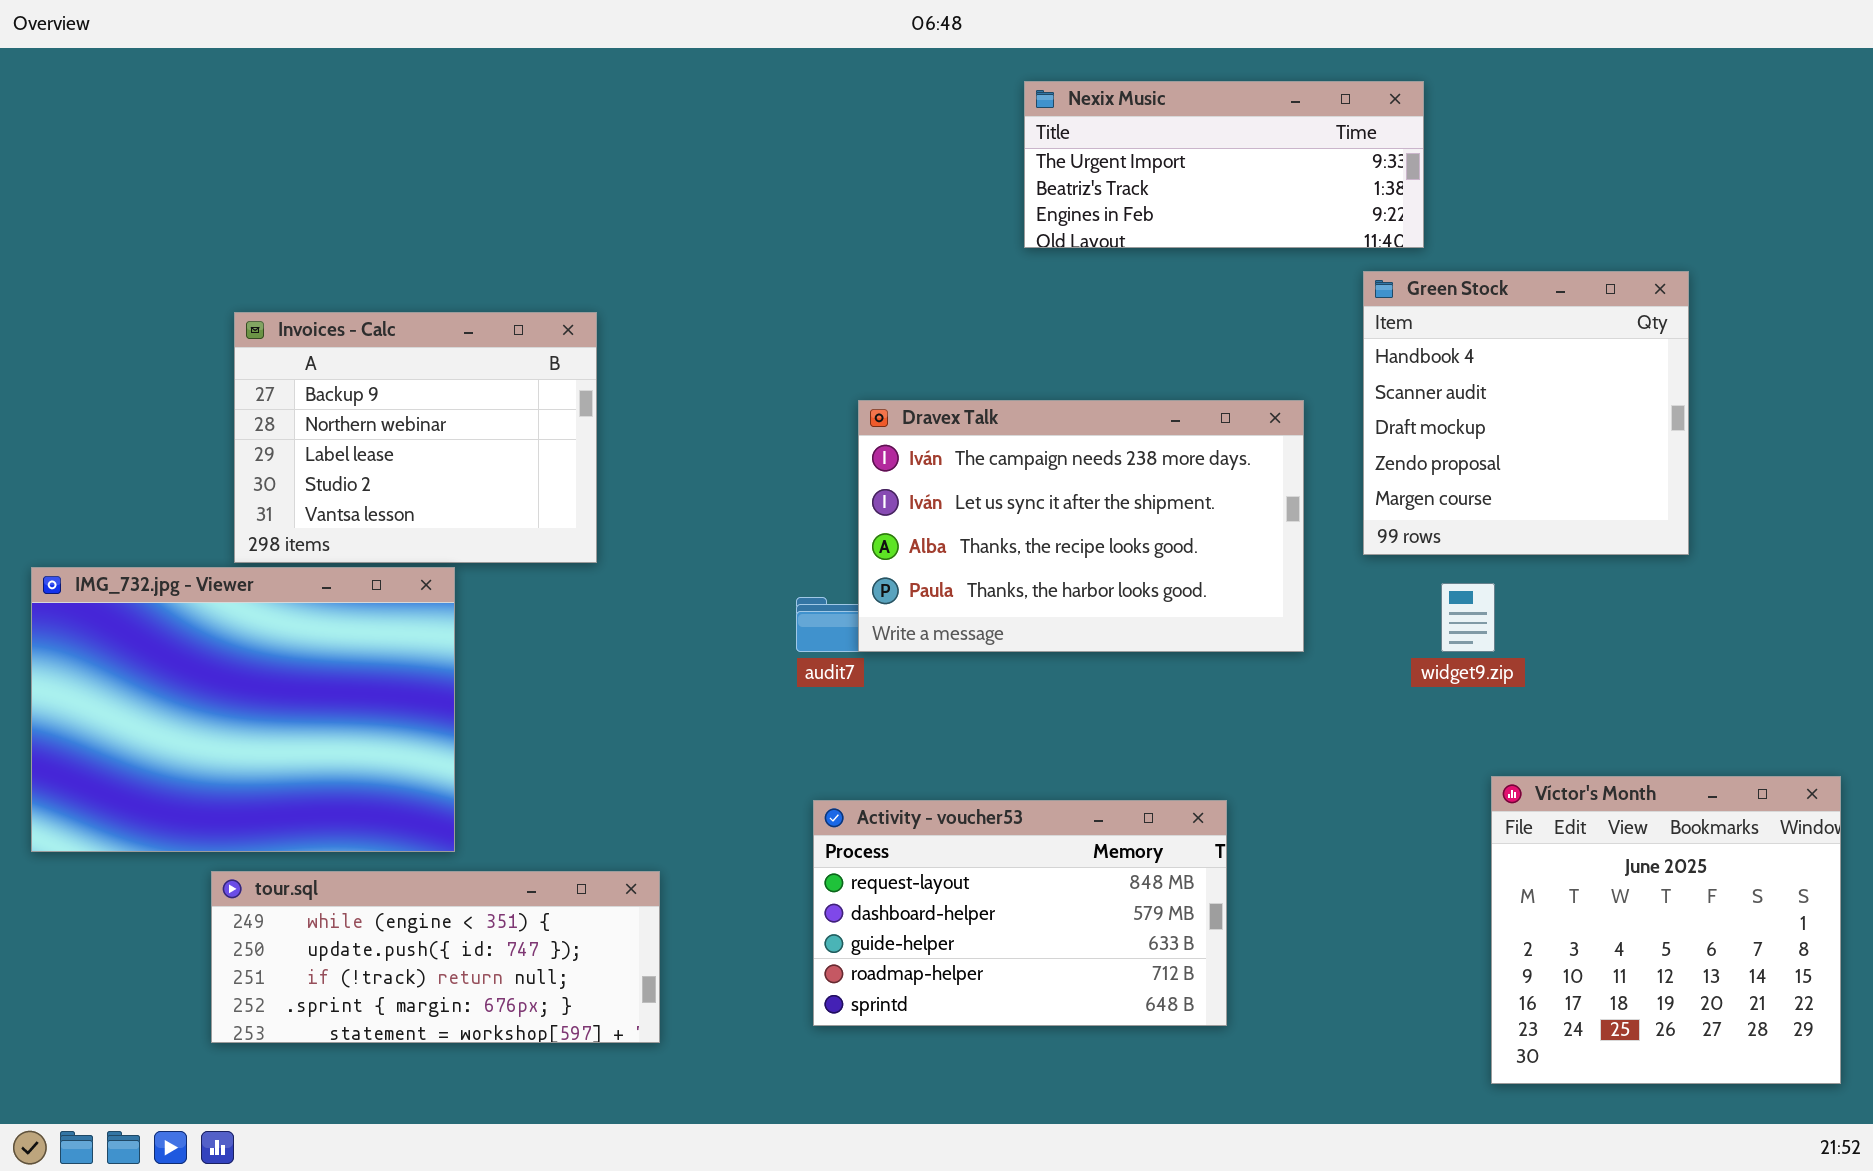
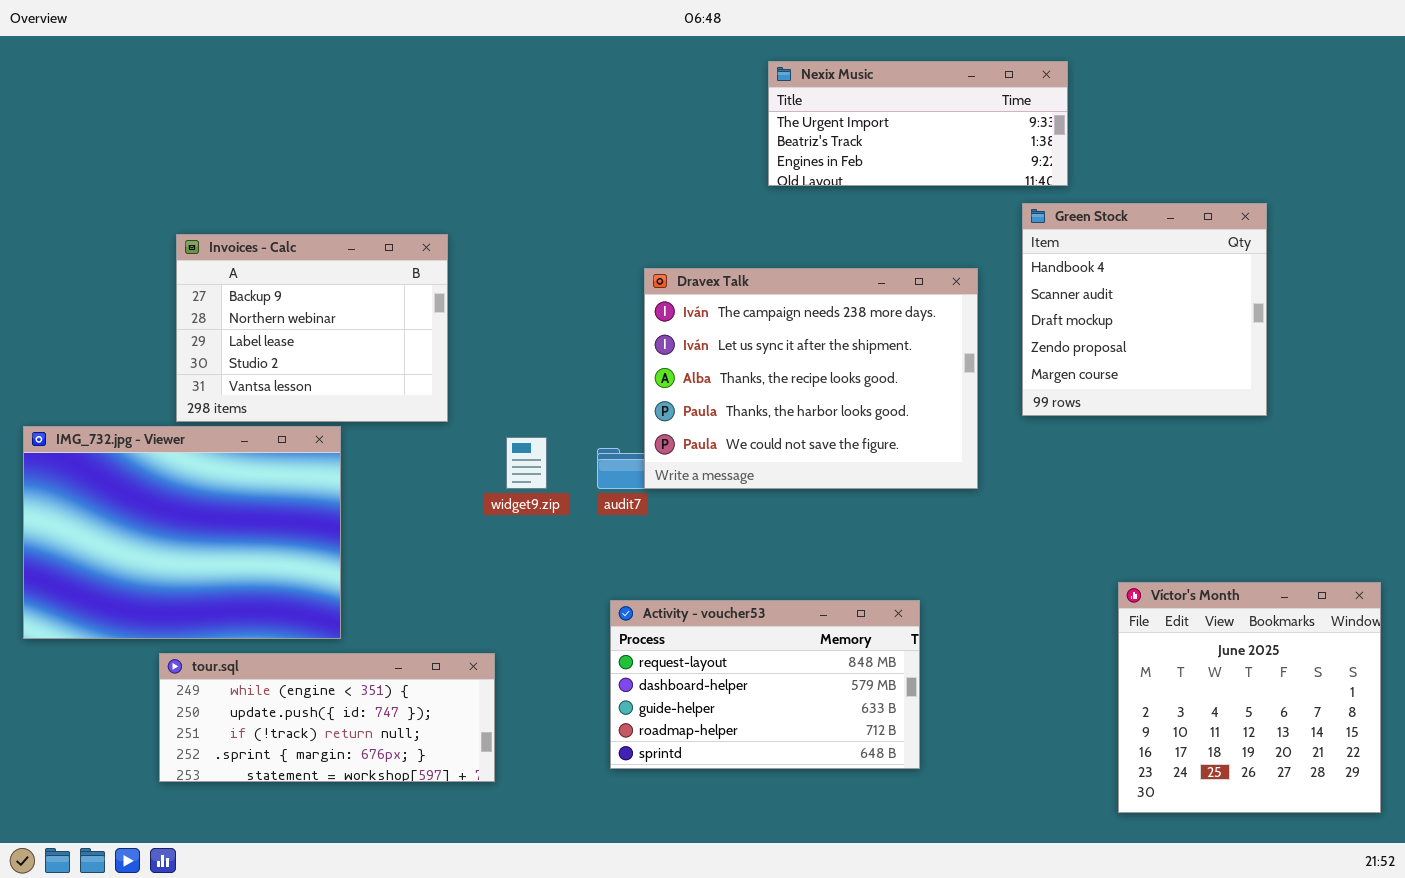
Dravex Talk: [858,400,1304,652] -> [644,268,978,489], resized
widget9.zip: [1441,583,1495,652] -> [506,437,547,489], moved

